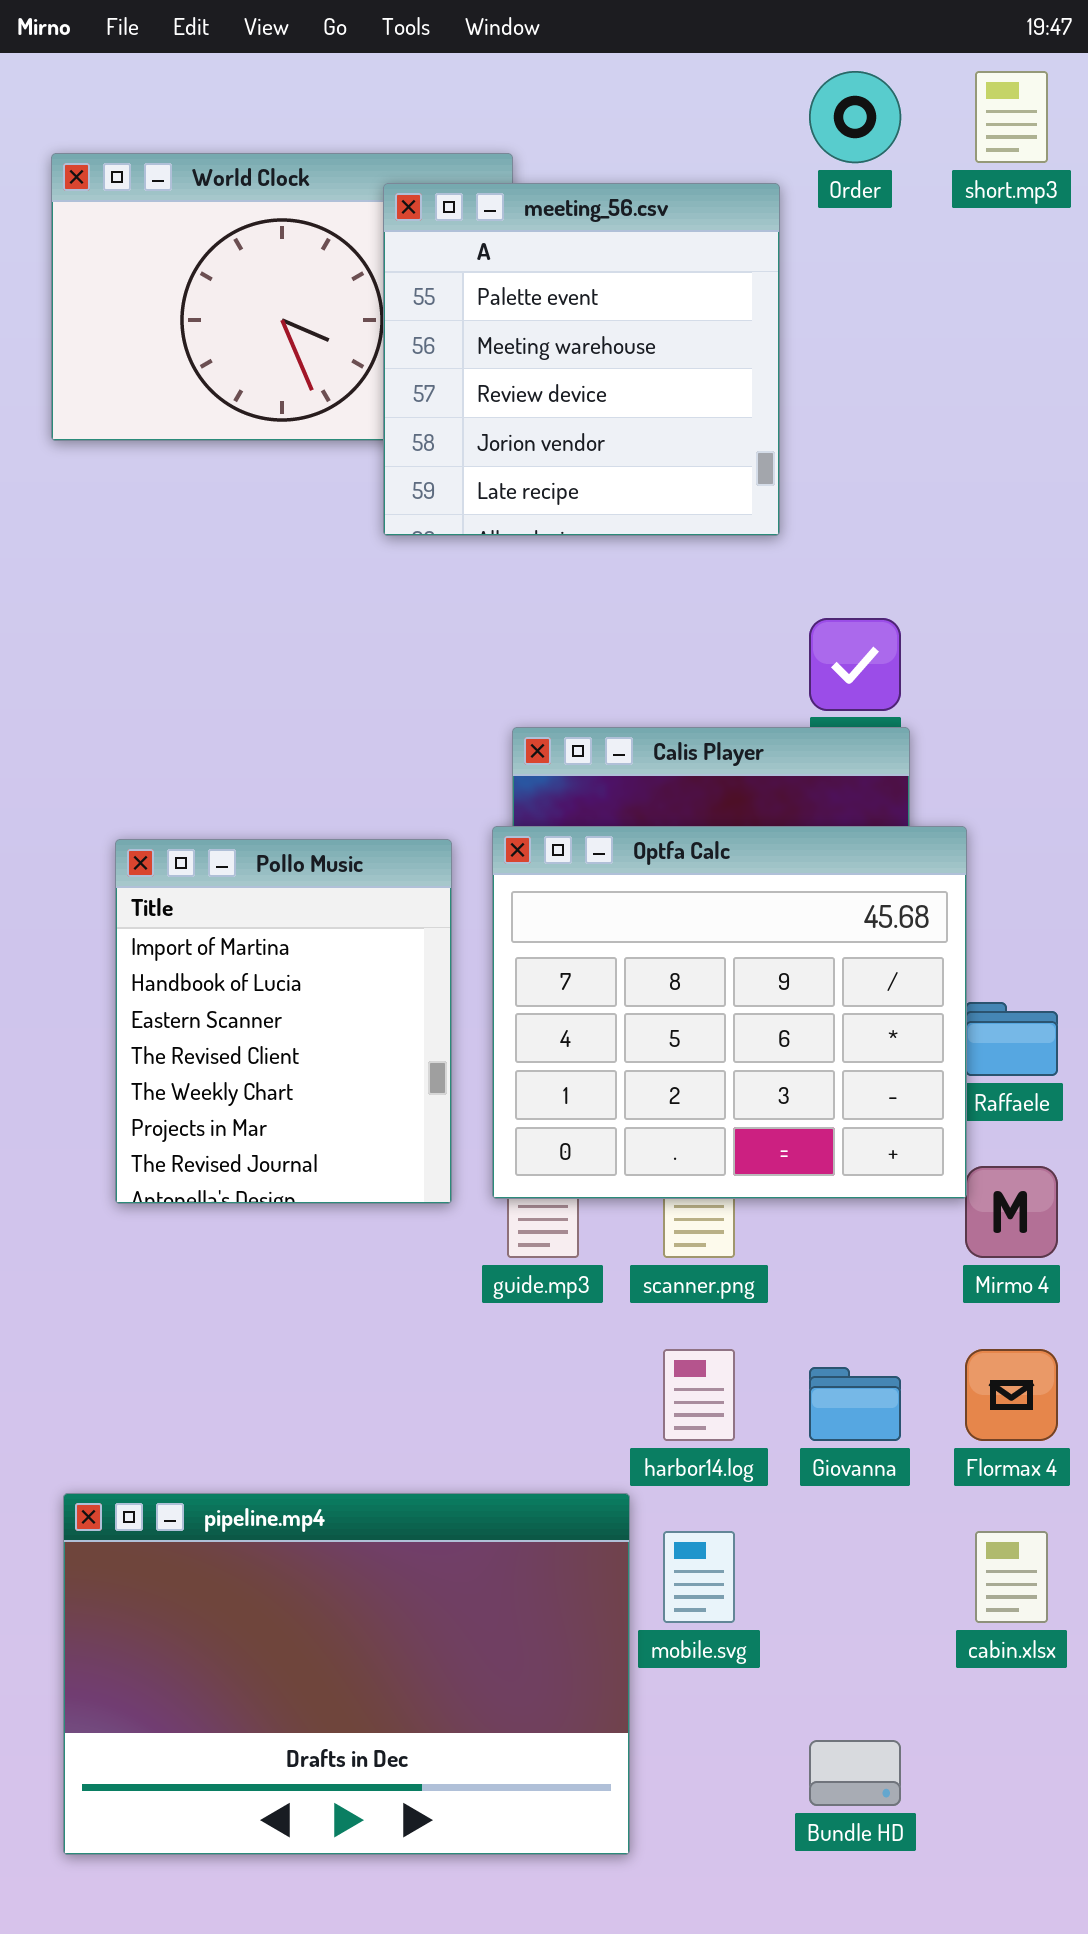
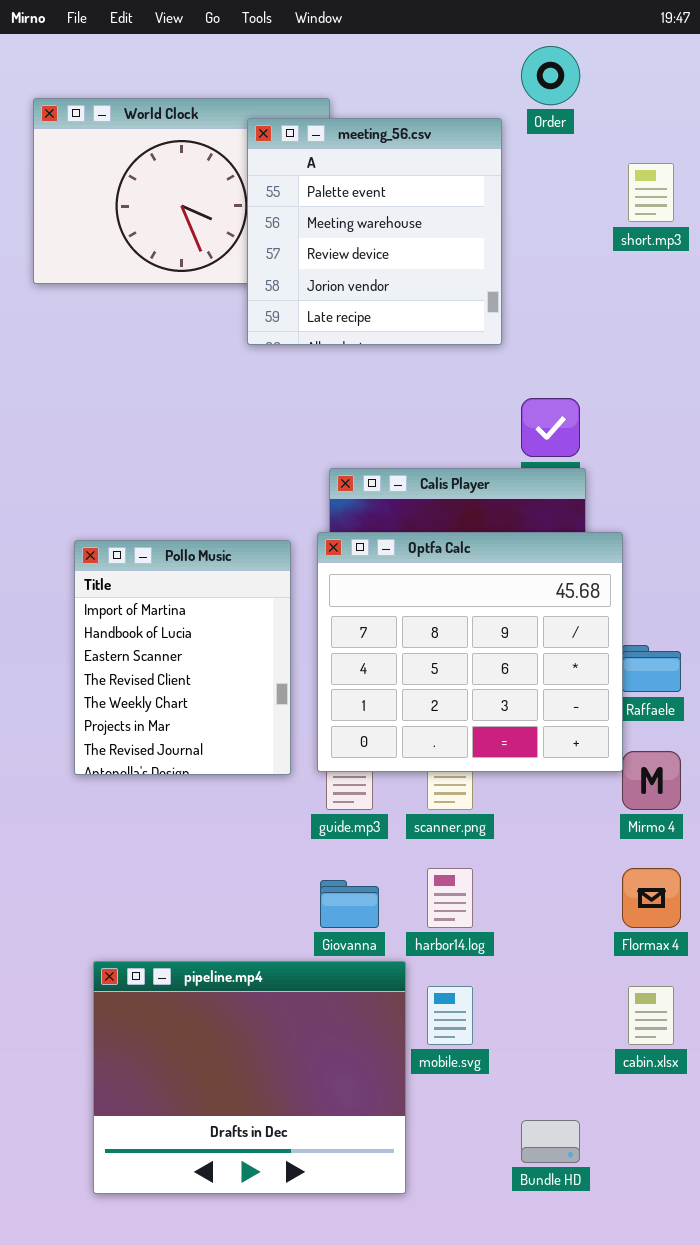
short.mp3: [975,71,1048,163] -> [628,163,674,222], moved
Giovanna: [809,1367,901,1441] -> [320,880,379,928], moved
pipeline.mp4: [63,1493,630,1855] -> [93,961,406,1194], resized

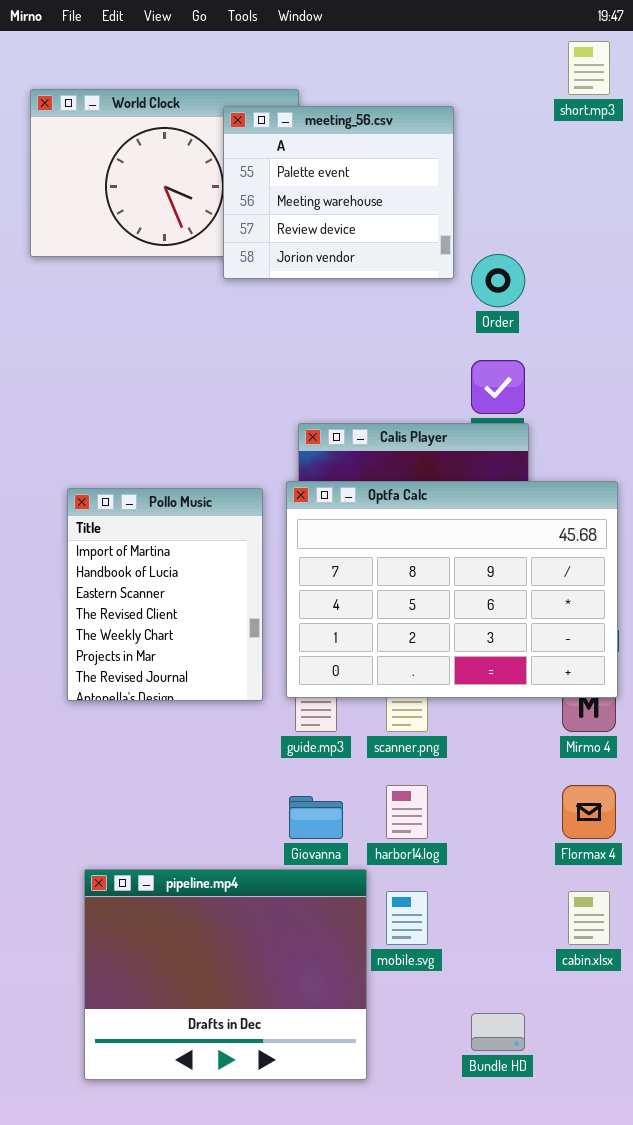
Order: [521,46,580,105] -> [471,254,525,307], moved
meeting_56.csv: [247,118,502,345] -> [223,106,454,279], resized
short.mp3: [628,163,674,222] -> [568,41,610,95], moved
Optfa Calc: [317,532,623,772] -> [286,481,618,698], resized

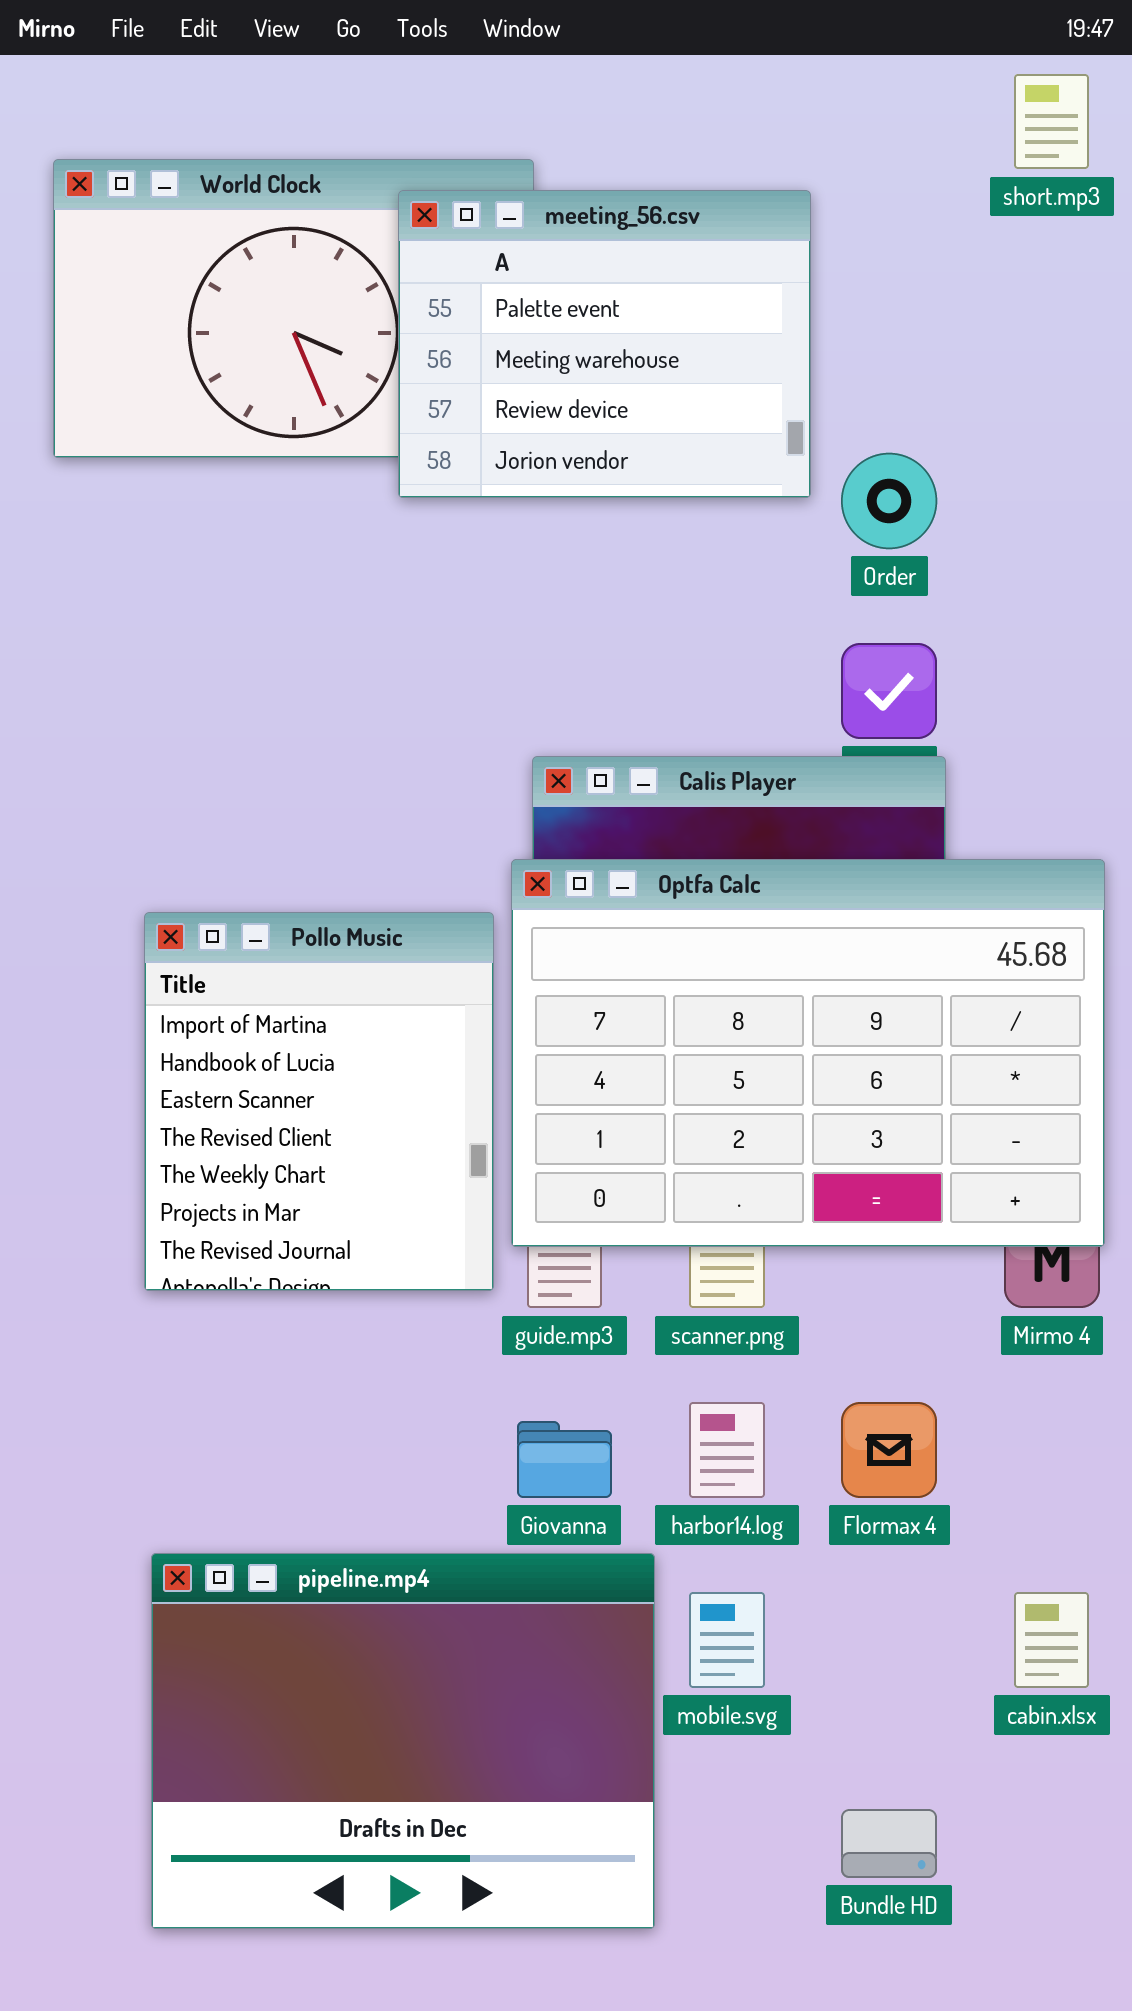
Pollo Music: [67,488,263,701] -> [144,912,494,1291], moved
Flormax 4: [562,785,616,839] -> [841,1402,937,1498], moved

